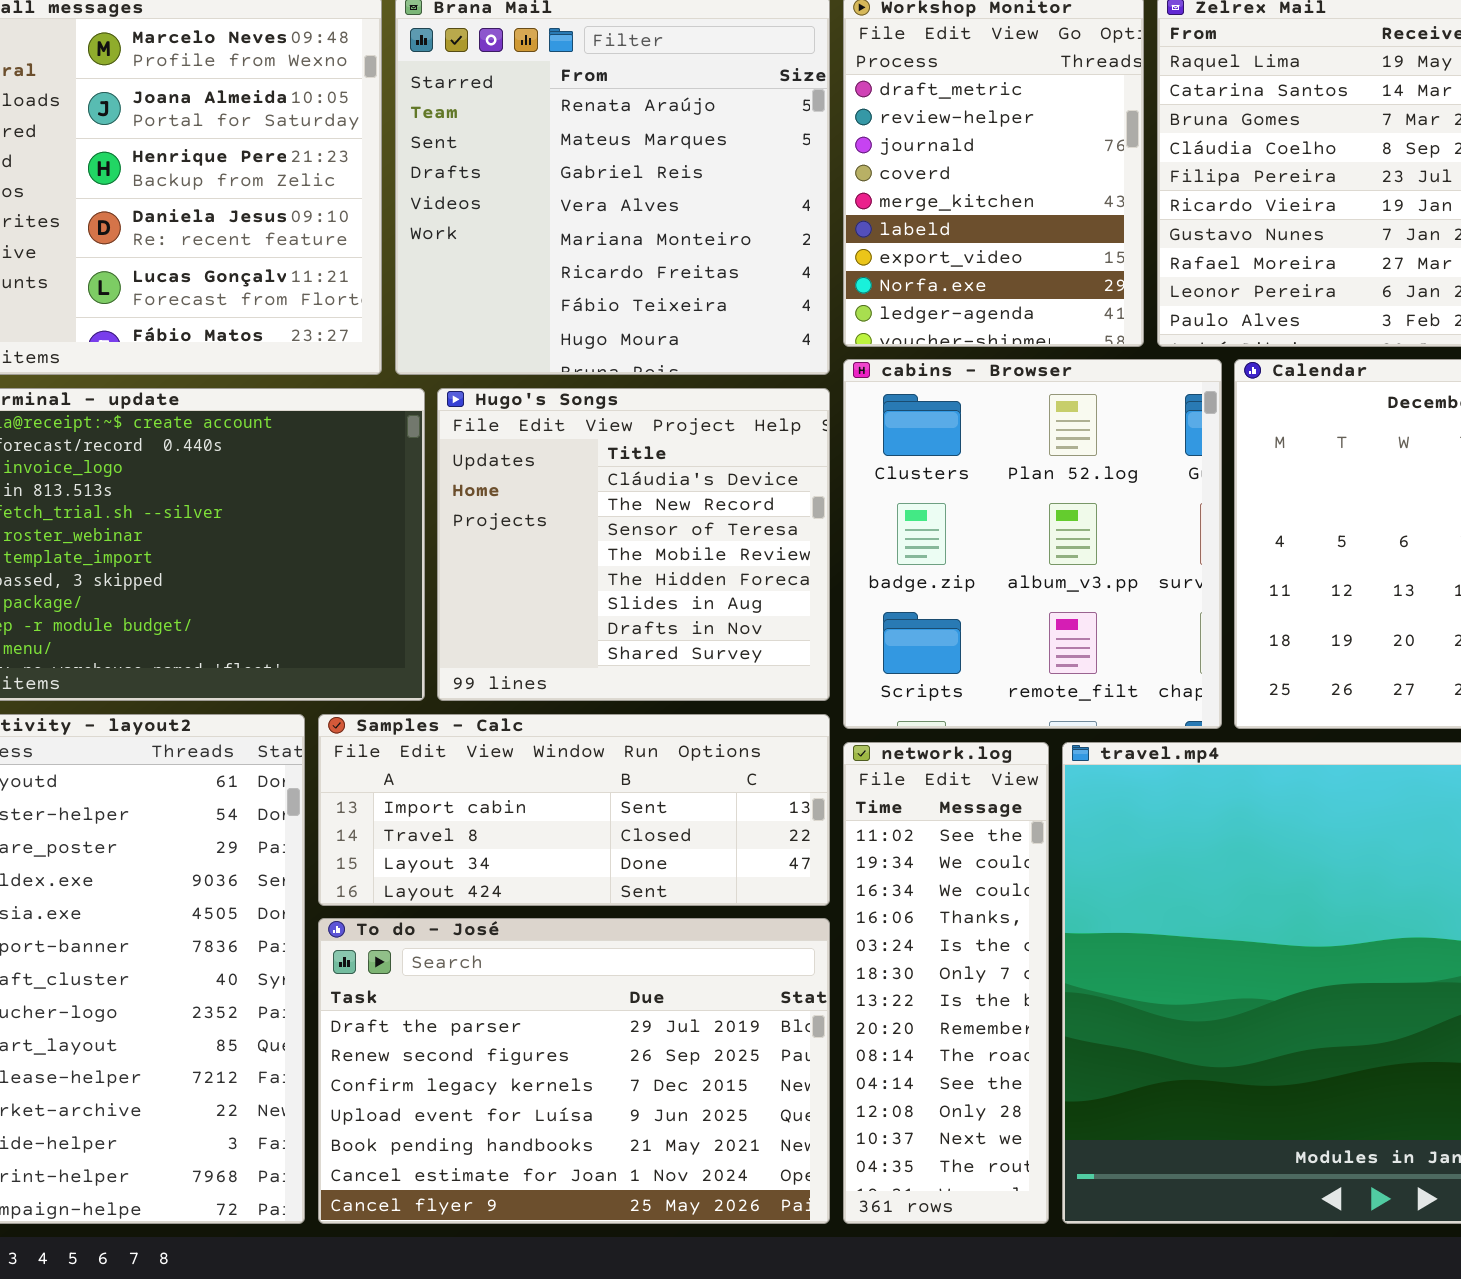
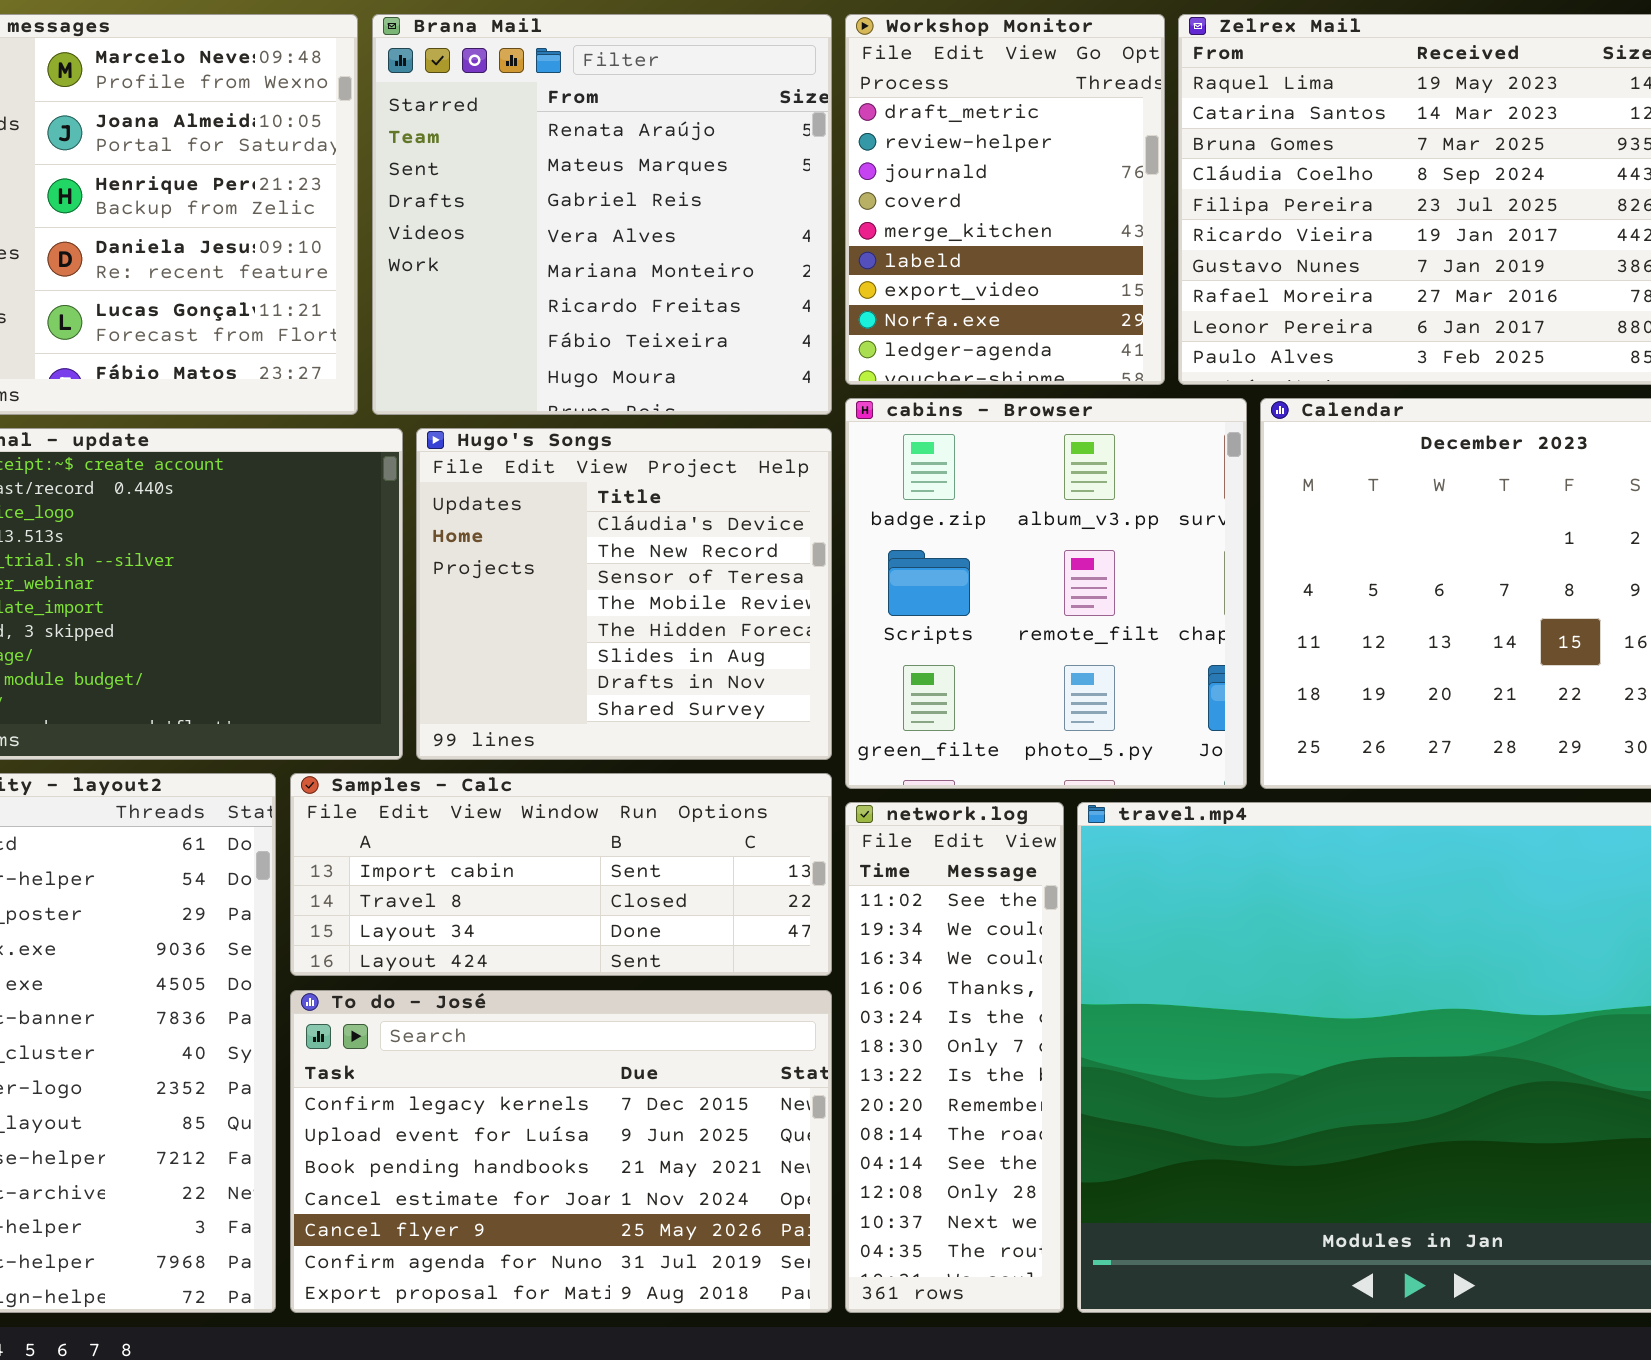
cabins - Browser: [843,359,1222,729] -> [845,398,1247,789], scrolled down 1 row
To do - José: [318,918,830,1224] -> [290,990,832,1313], scrolled down 2 rows

